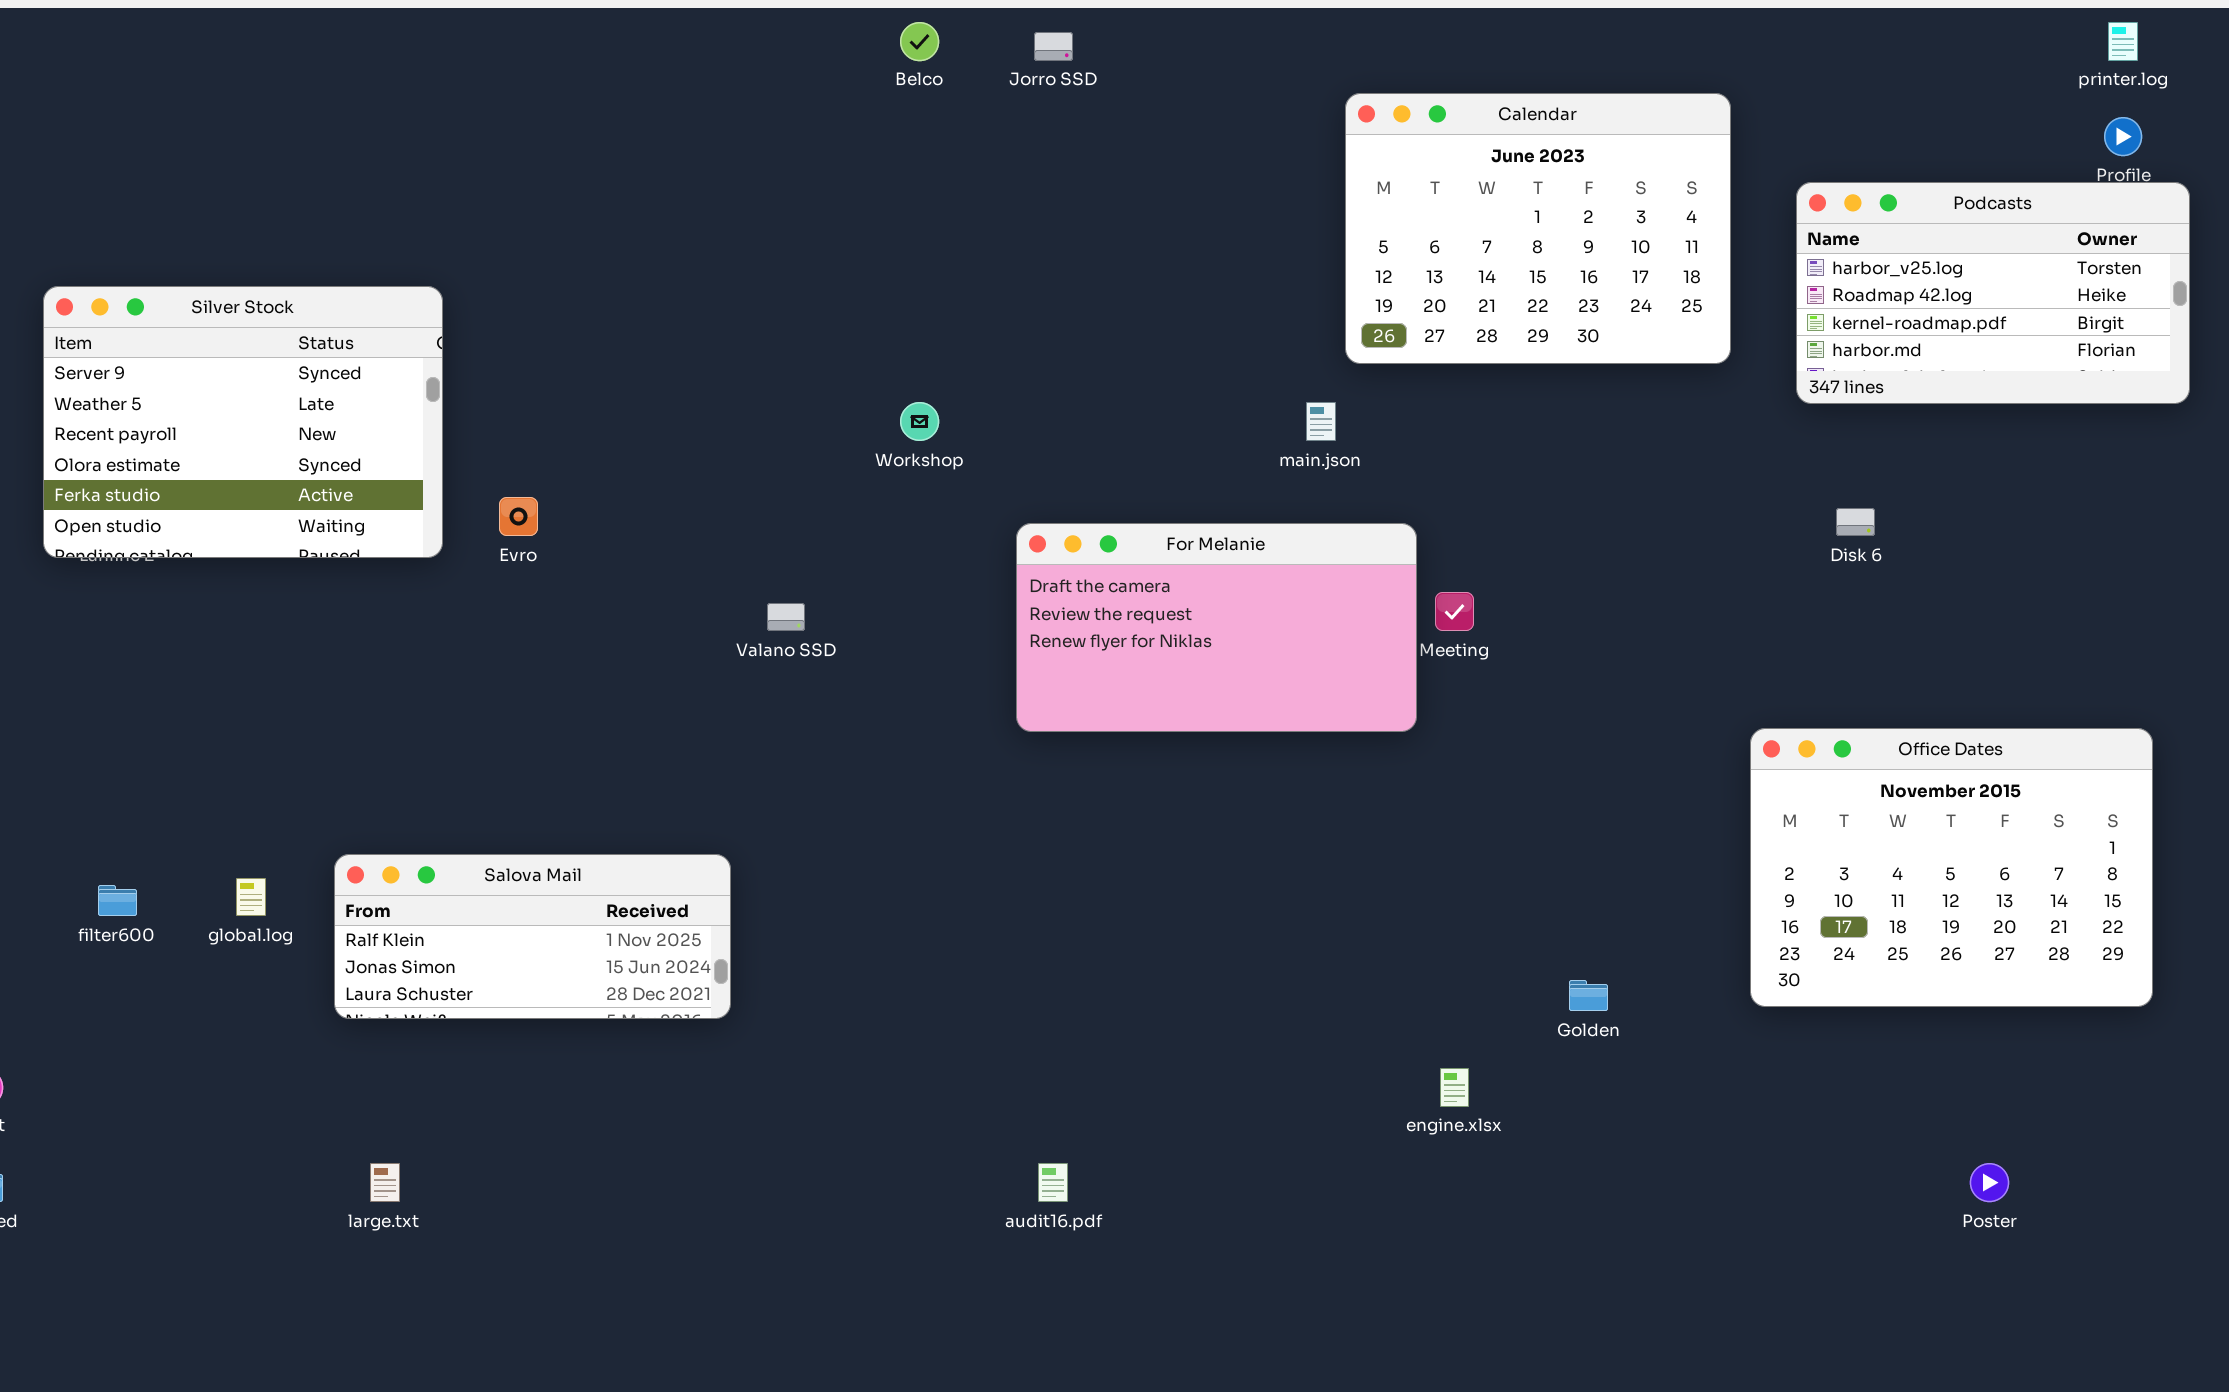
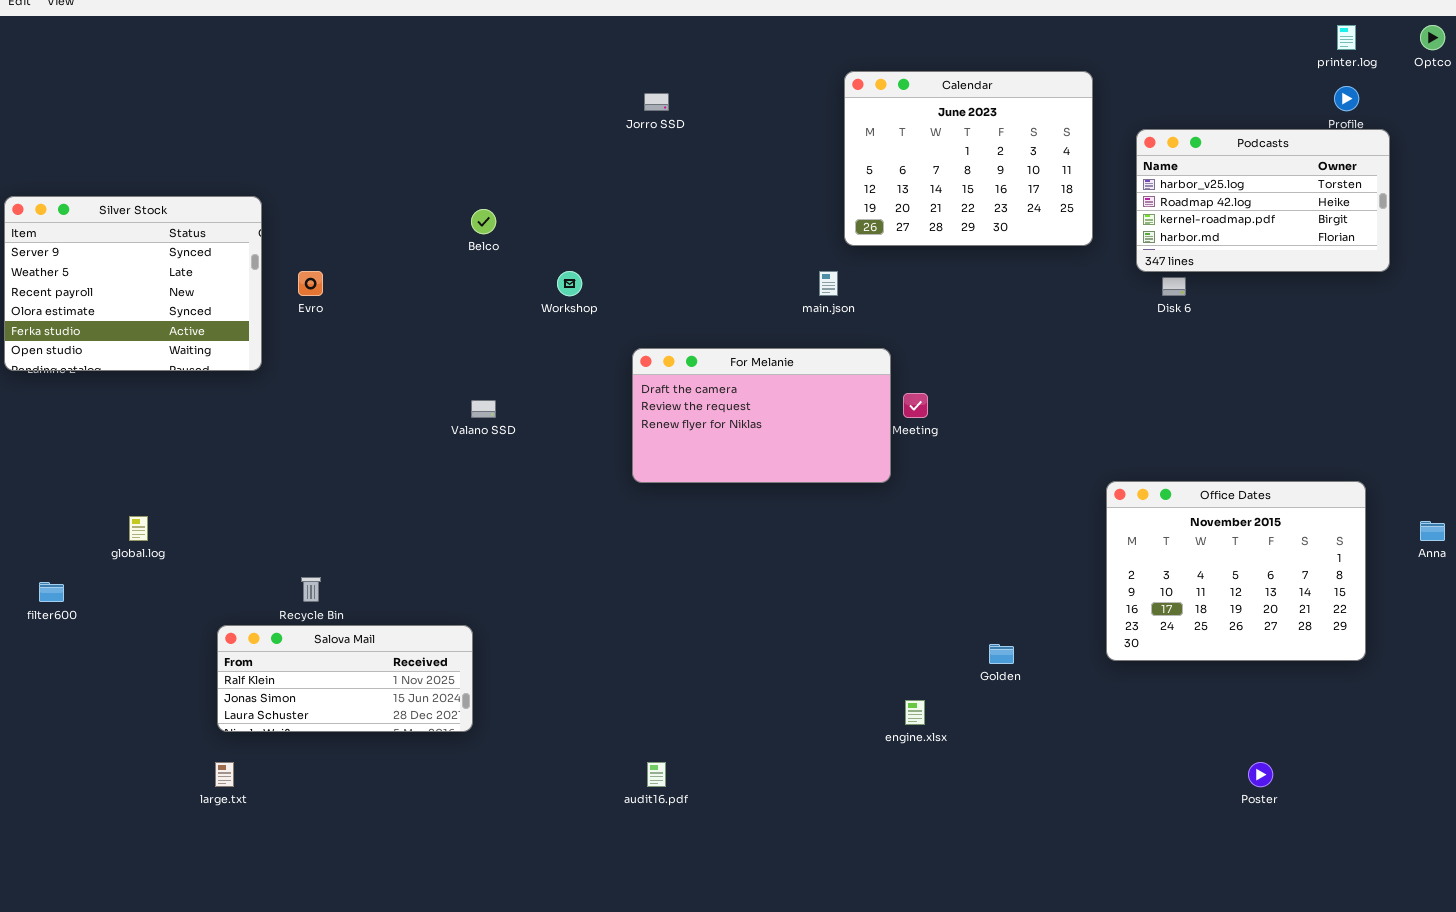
Belco: [900,22,939,61] -> [471,209,496,234], moved
Jorro SSD: [1034,32,1073,61] -> [644,93,669,111], moved
Evro: [499,497,538,536] -> [298,271,323,296], moved
Disk 6: [1836,508,1875,536] -> [1162,277,1186,296], moved
Salova Mail: [334,854,731,1019] -> [217,625,473,732], moved
global.log: [236,878,266,916] -> [129,516,148,541], moved

